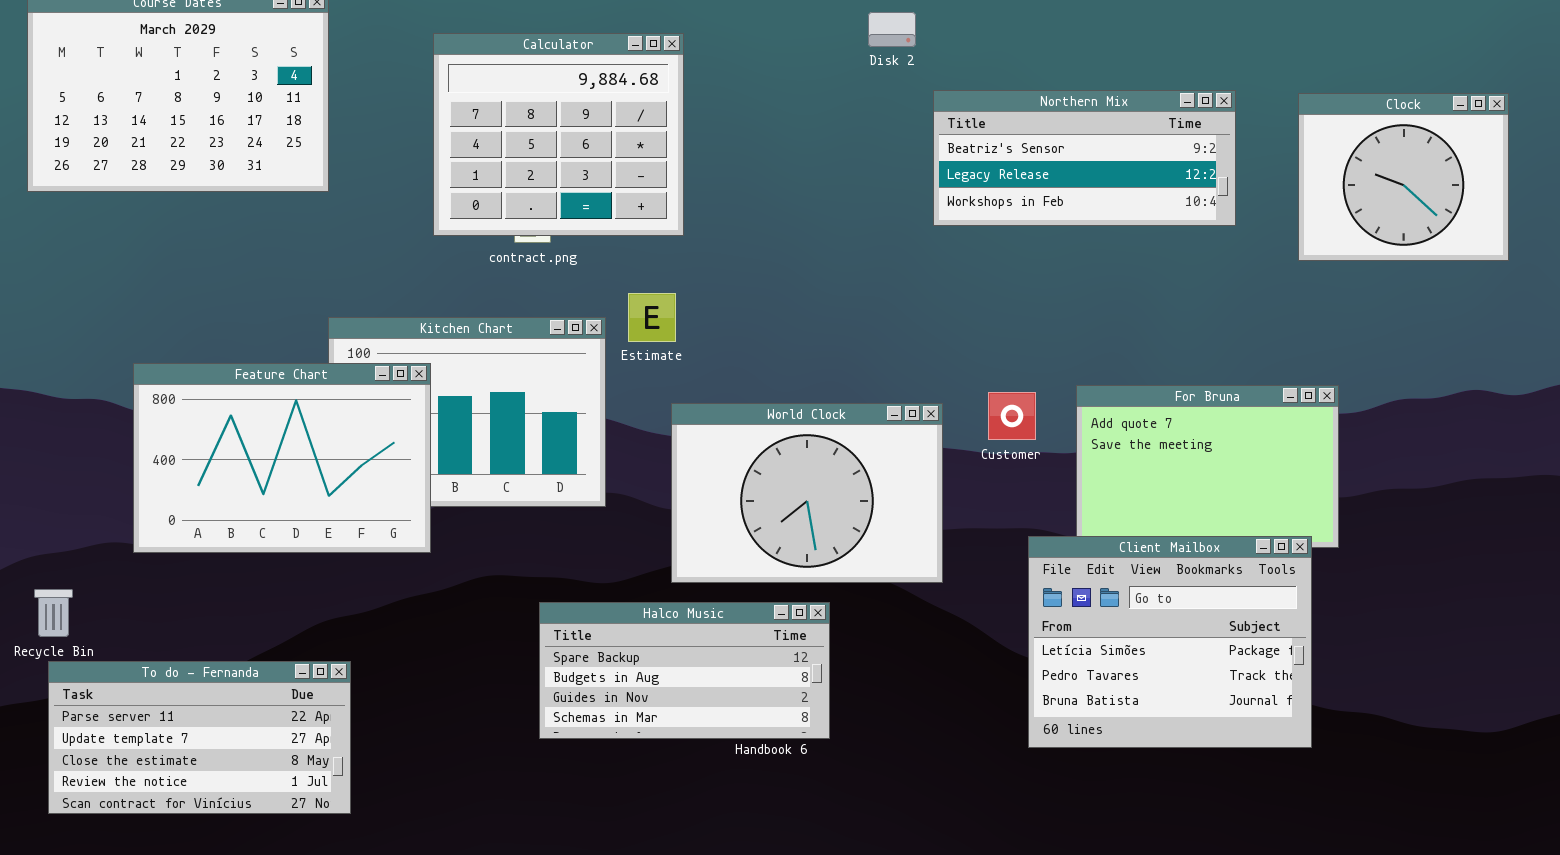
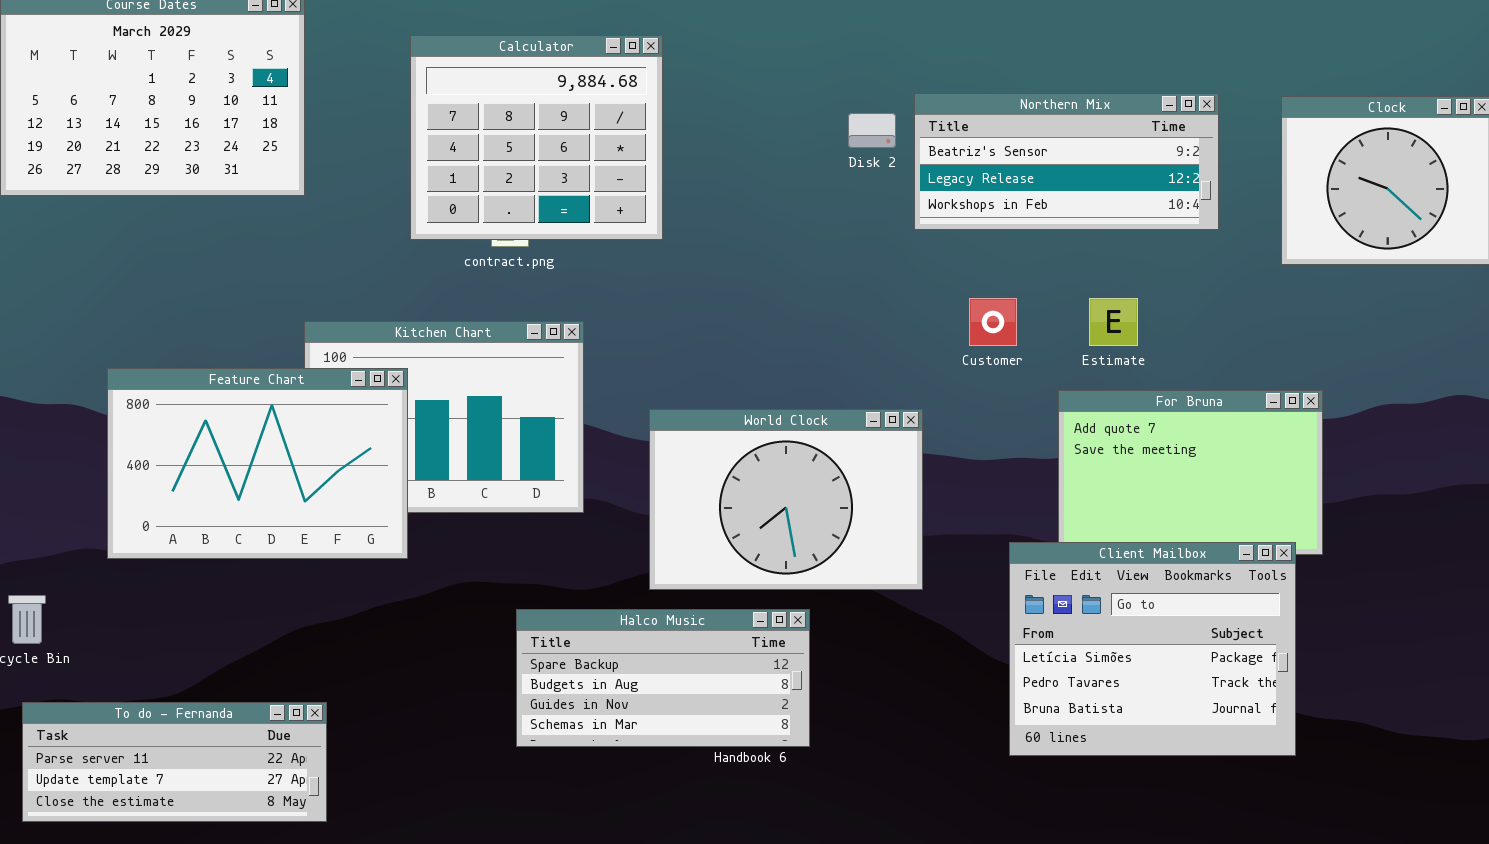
Disk 2: [868,12,916,47] -> [848,113,896,148], moved
Estimate: [628,293,676,342] -> [1089,298,1138,346], moved
Customer: [988,392,1036,440] -> [969,298,1017,346], moved
To do - Fernanda: [48,661,351,814] -> [22,702,327,822], resized

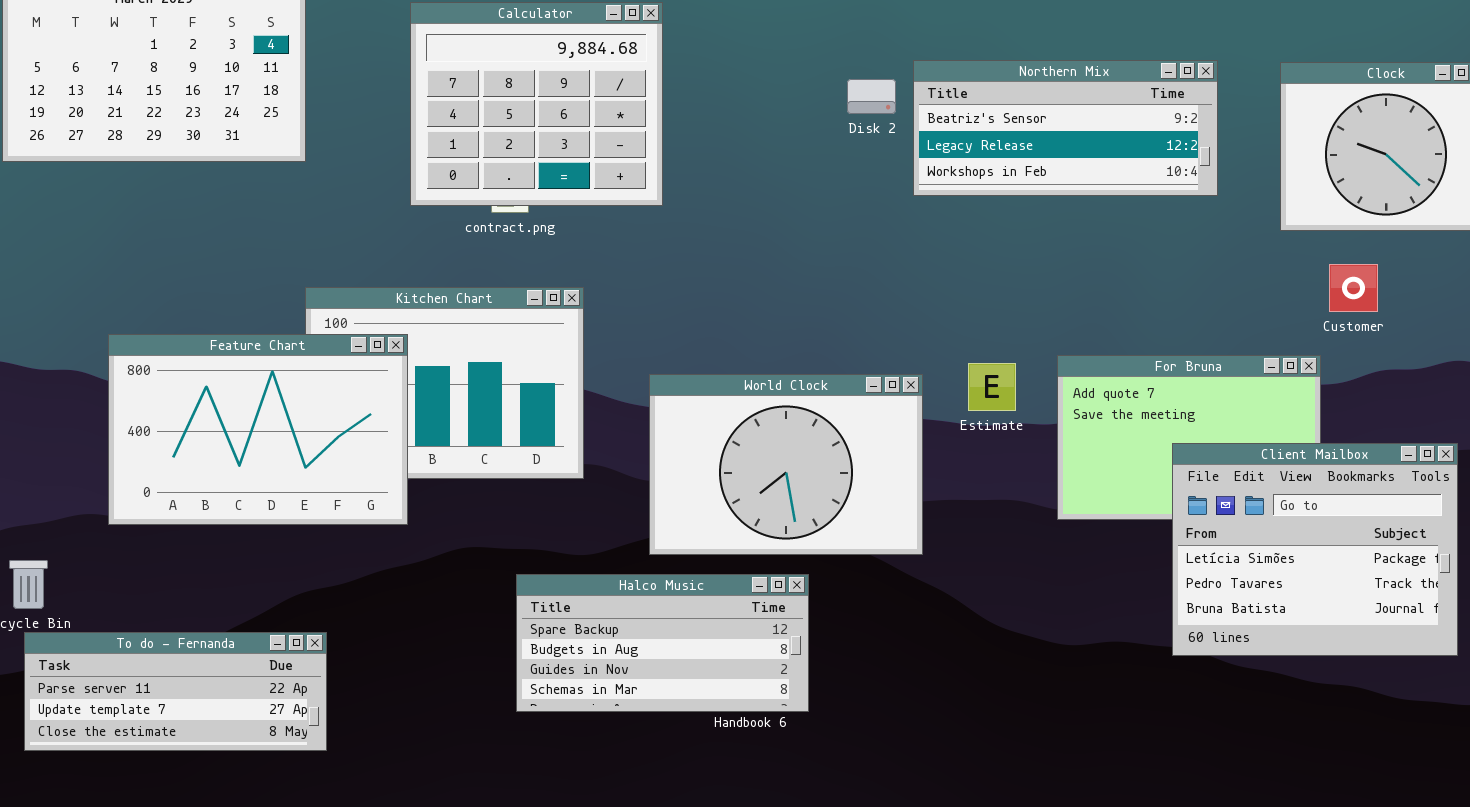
Customer: [969,298,1017,346] -> [1329,264,1378,312], moved
Estimate: [1089,298,1138,346] -> [968,363,1016,411], moved
Client Mailbox: [1009,542,1296,756] -> [1172,443,1458,656], moved
To do - Fernanda: [22,702,327,822] -> [24,632,327,751], moved

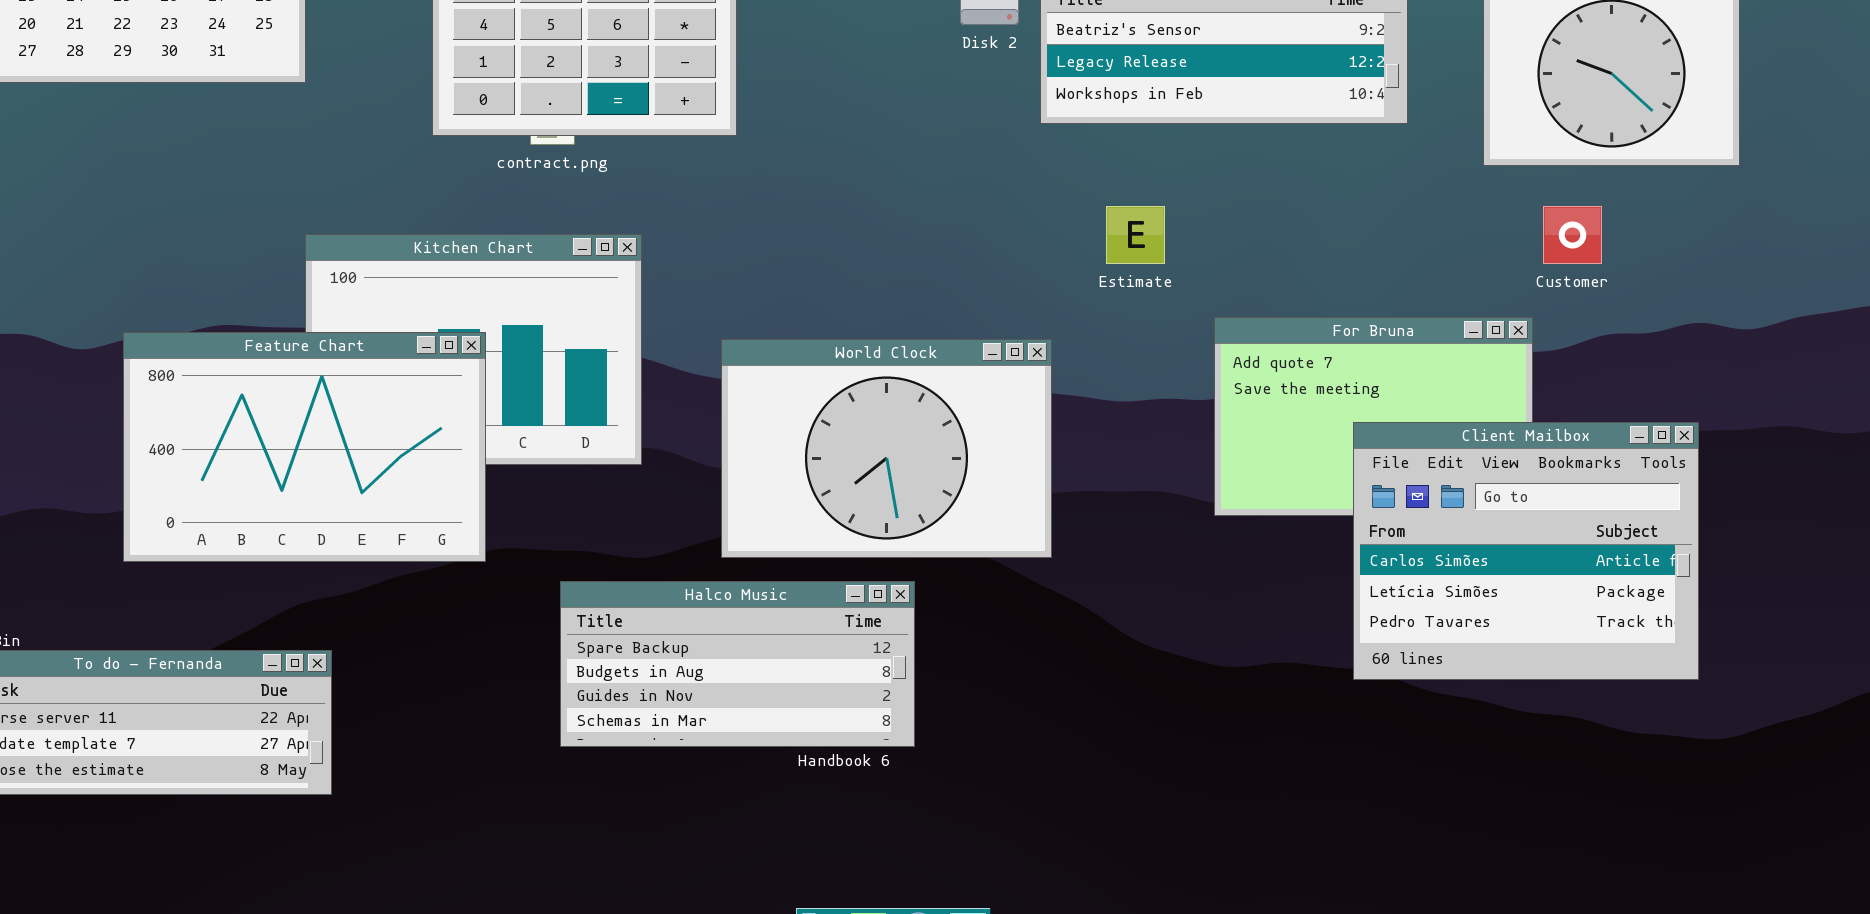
Feature Chart: [108,334,408,525] -> [123,332,486,562], moved
Estimate: [968,363,1016,411] -> [1106,206,1165,264], moved
Client Mailbox: [1172,443,1458,656] -> [1353,422,1699,680], scrolled up 1 row

